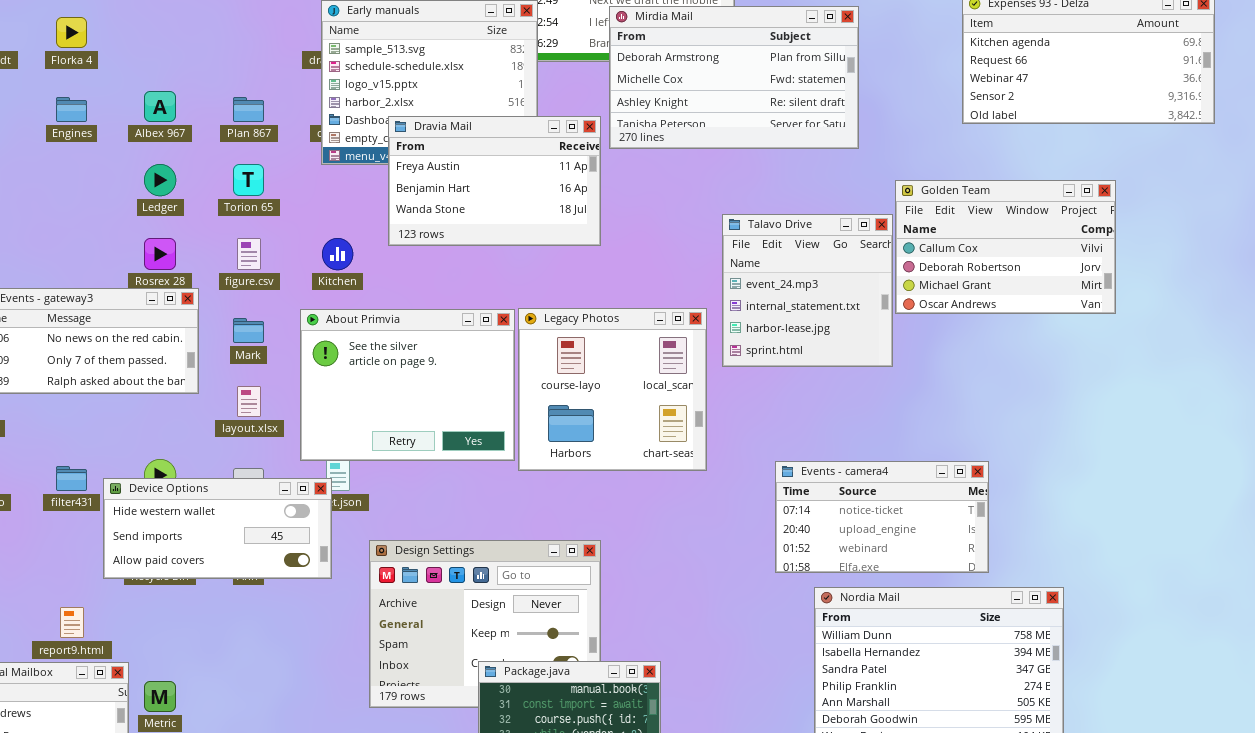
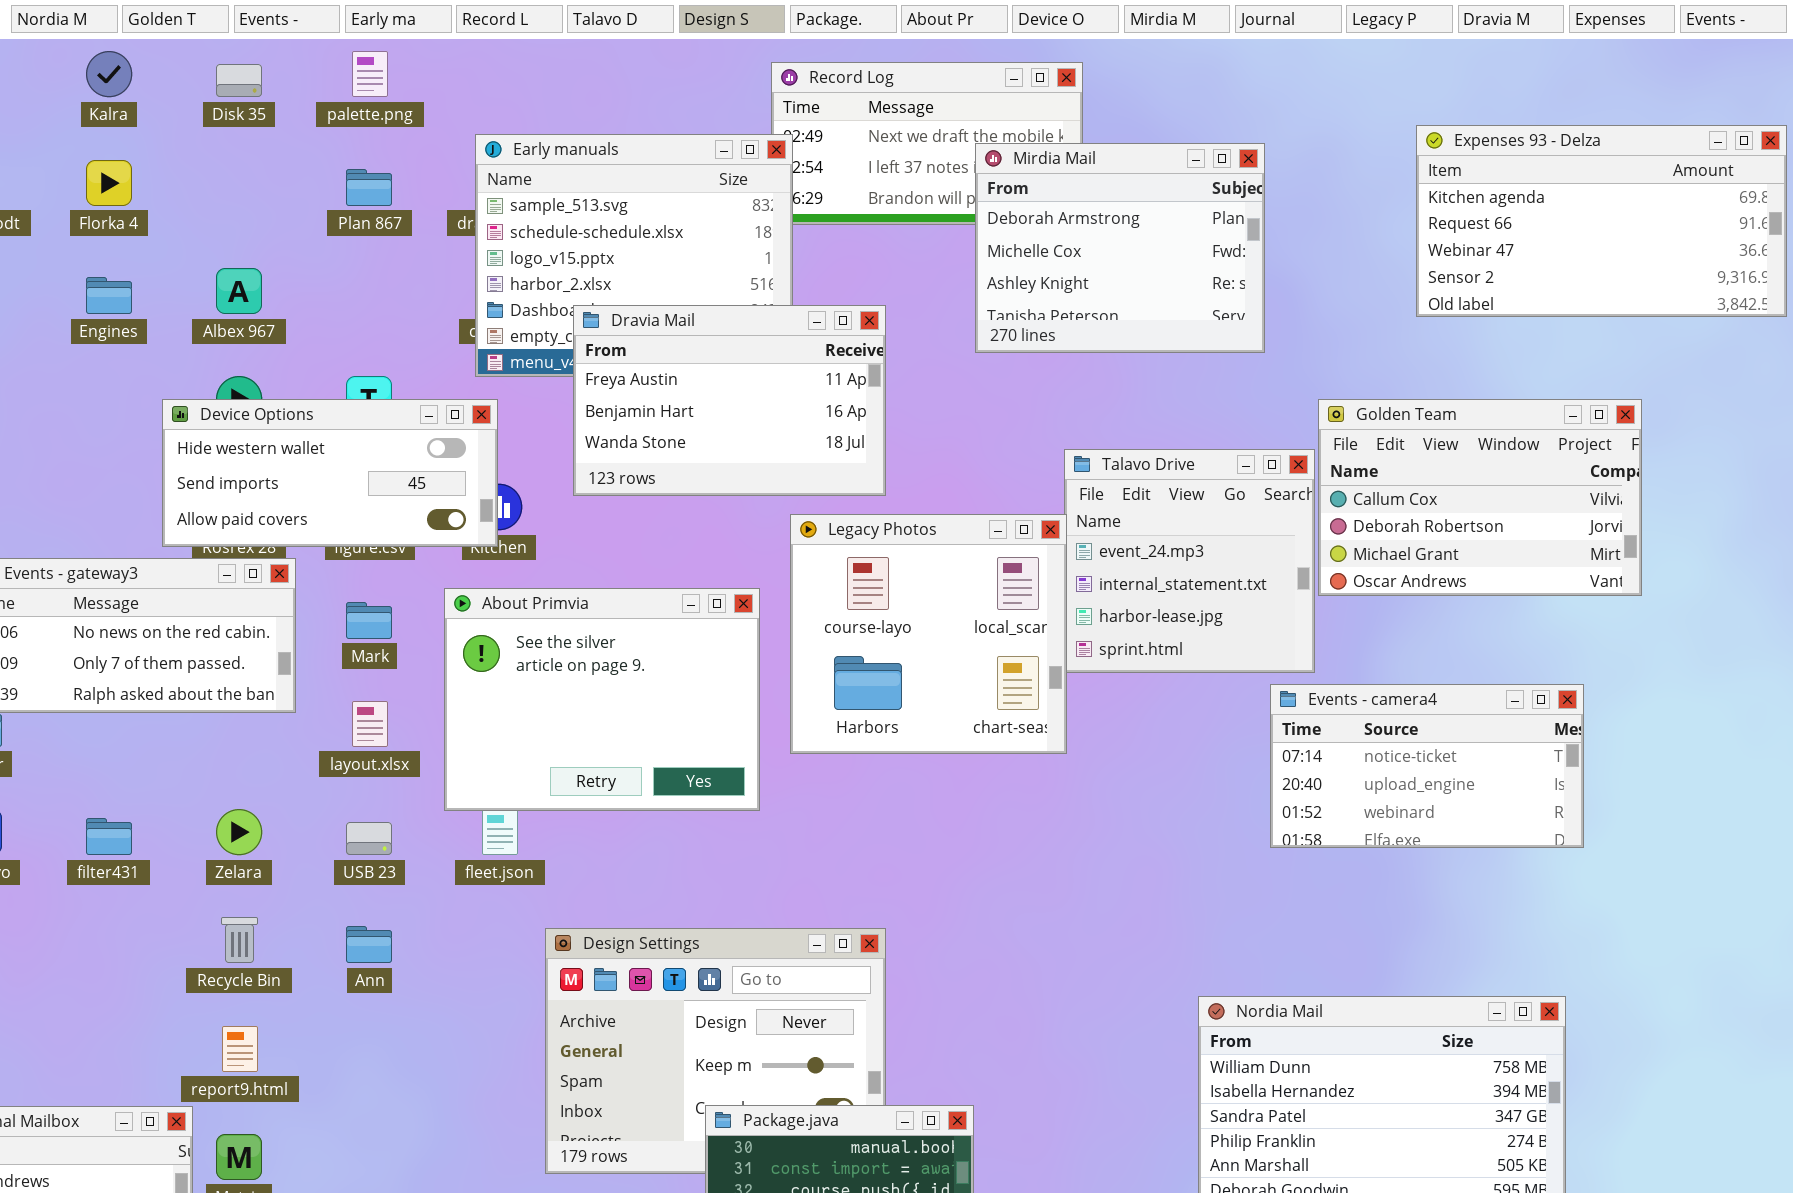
Mirdia Mail: [609,6,859,149] -> [975,143,1265,353], resized
Plan 867: [233,97,264,122] -> [346,169,392,206], moved
Legacy Photos: [518,308,707,471] -> [790,514,1067,754], moved
Events - camera4: [775,461,989,573] -> [1270,684,1584,848], moved
Device Options: [103,478,332,579] -> [162,399,498,547], moved
report9.html: [60,607,84,638] -> [222,1026,258,1072], moved

